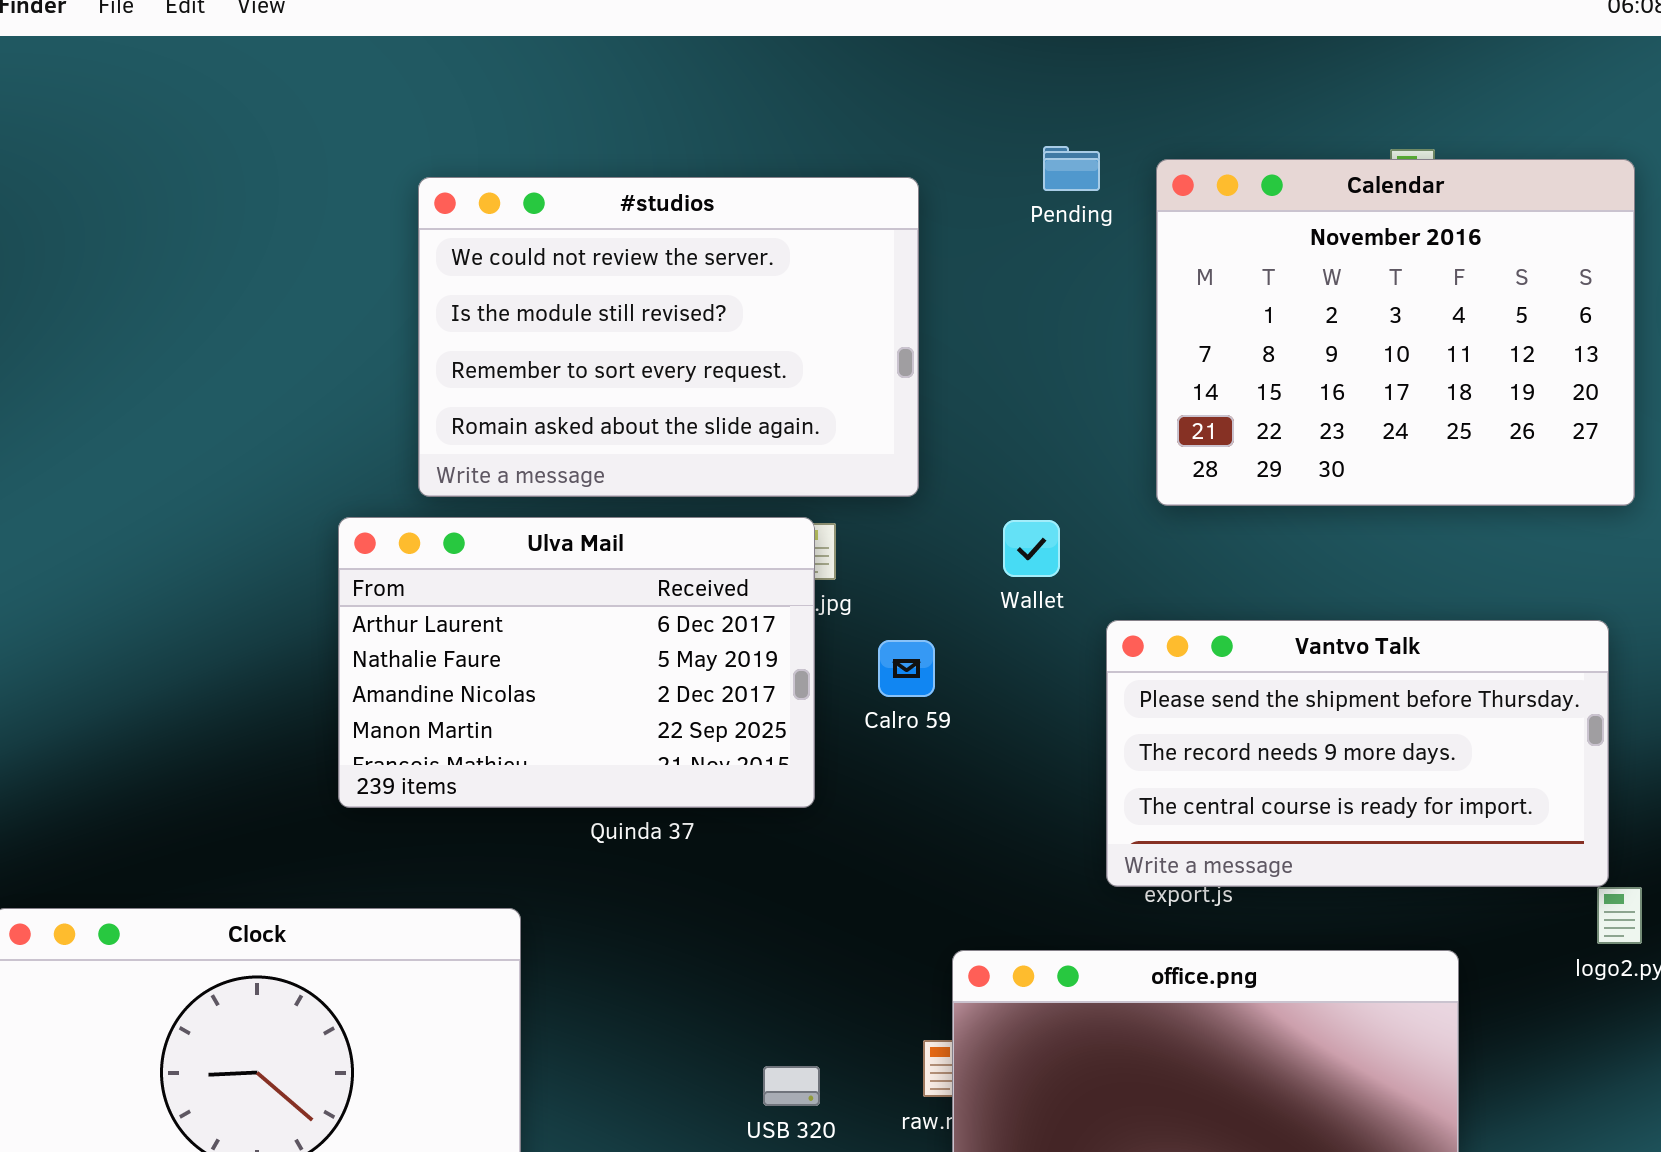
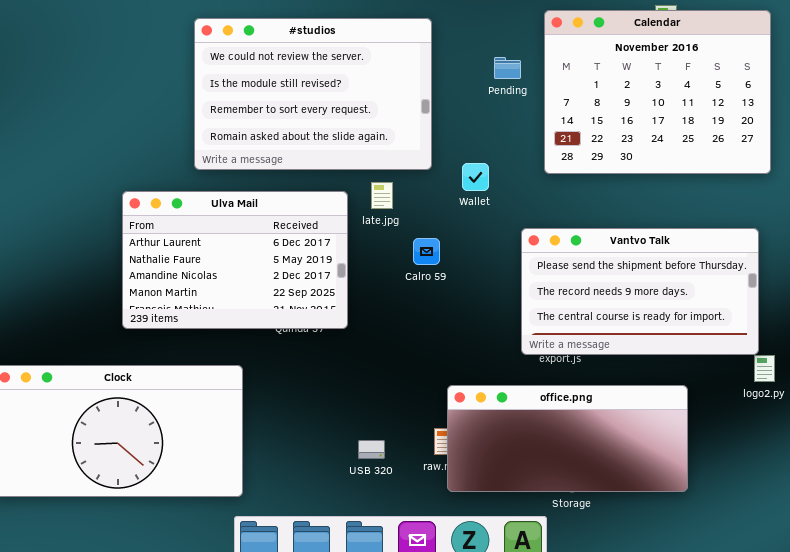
Pending: [1043,146,1100,191] -> [494,57,521,79], moved
Ulva Mail: [338,517,815,808] -> [122,191,348,329], moved
Wallet: [1003,520,1060,577] -> [462,163,489,191], moved

